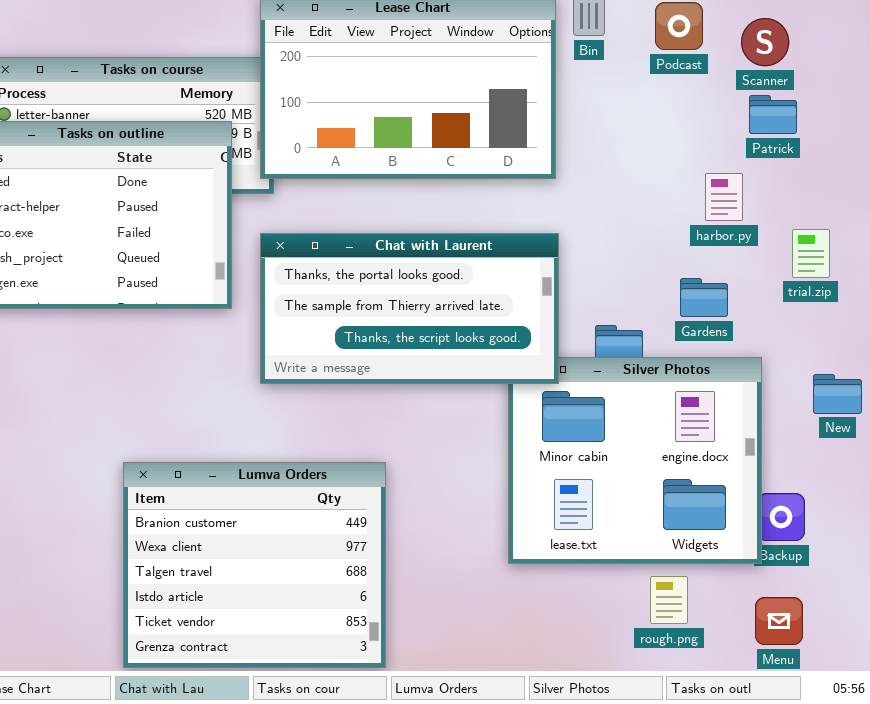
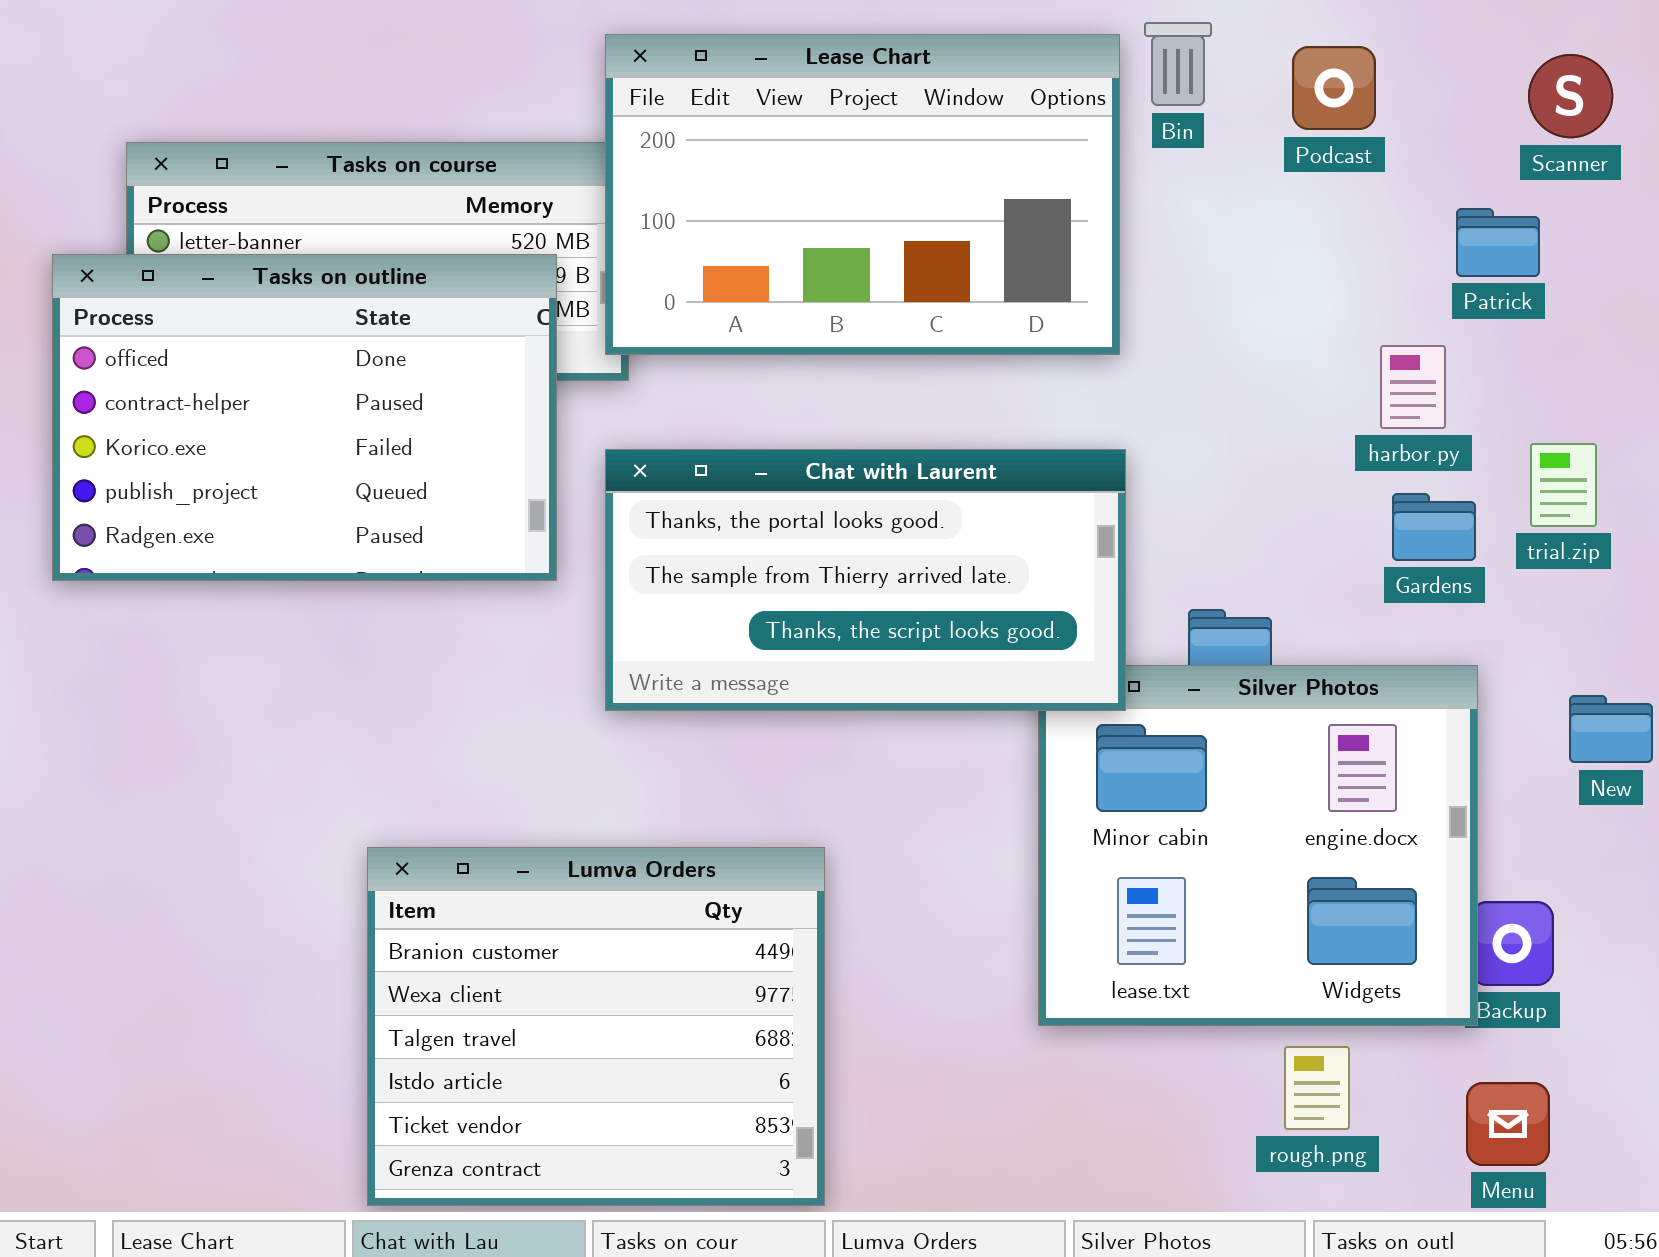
Scanner: [741,18,789,66] -> [1528,54,1613,138], moved
Gardens: [680,278,728,317] -> [1392,493,1476,561], moved

